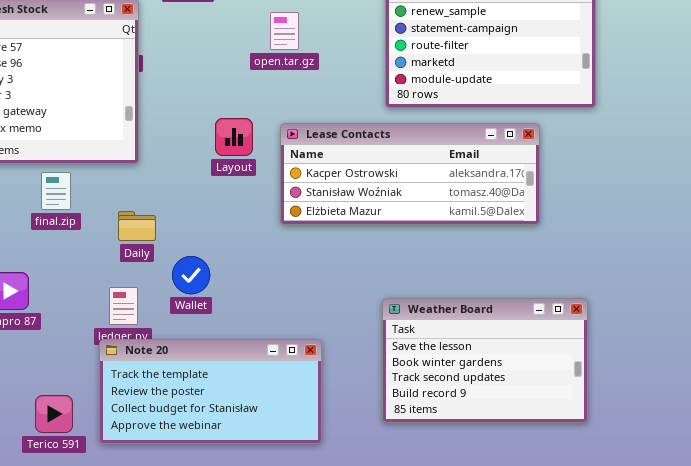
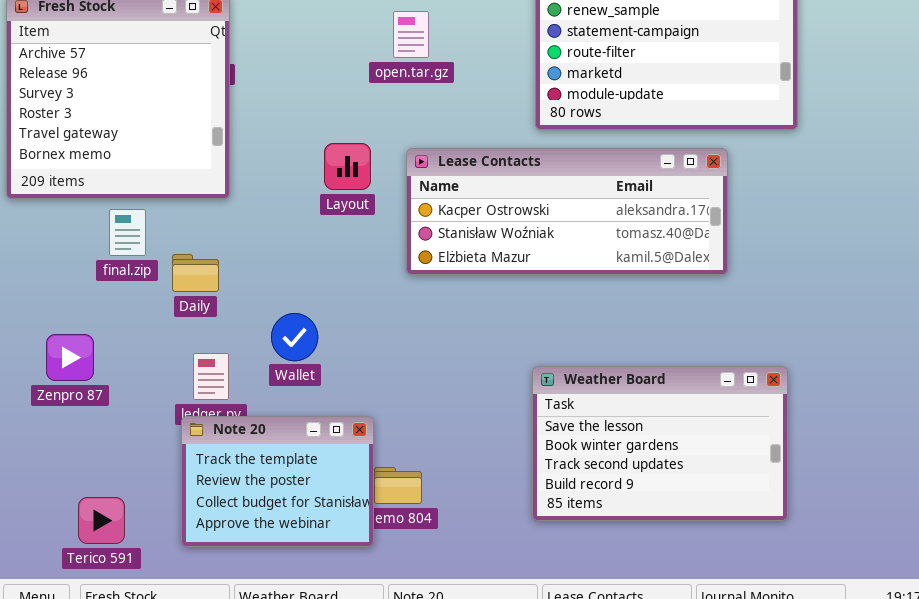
Daily: [118,211,156,241] -> [172,254,219,292], moved
Note 20: [99,339,322,444] -> [181,416,374,547], resized
Terico 591: [35,395,73,433] -> [78,497,125,544], moved

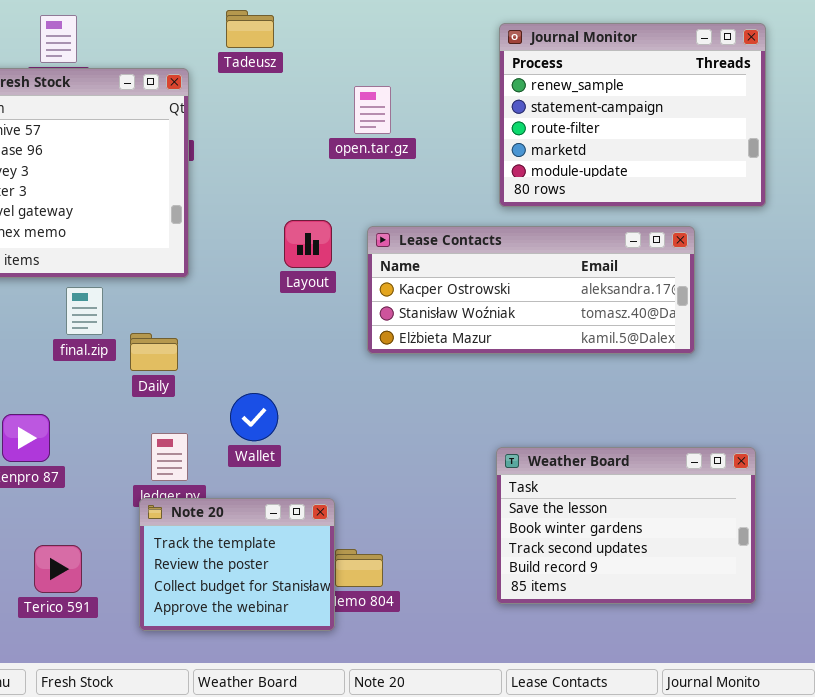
Terico 591: [78,497,125,544] -> [34,545,82,593], moved

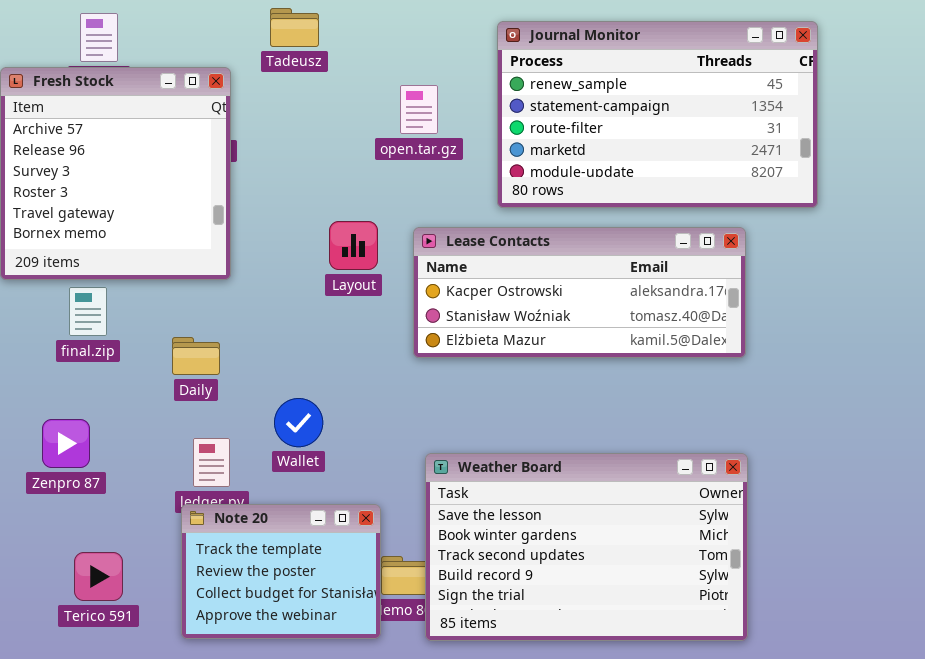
Journal Monitor: [499,23,766,207] -> [497,21,818,208], resized
final.zip: [66,287,103,335] -> [69,287,107,336], moved
Weather Board: [496,447,756,604] -> [425,453,748,641], moved, resized

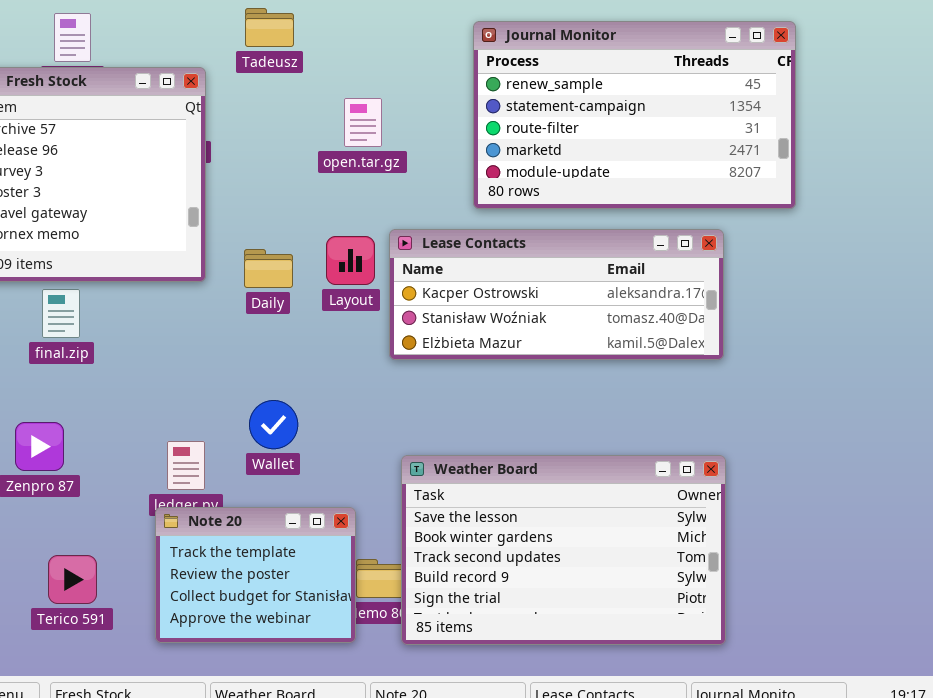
open.tar.gz: [400,85,438,134] -> [344,98,382,147], moved
Layout: [329,221,378,270] -> [326,236,375,285], moved
Daily: [172,337,220,375] -> [244,249,293,288], moved

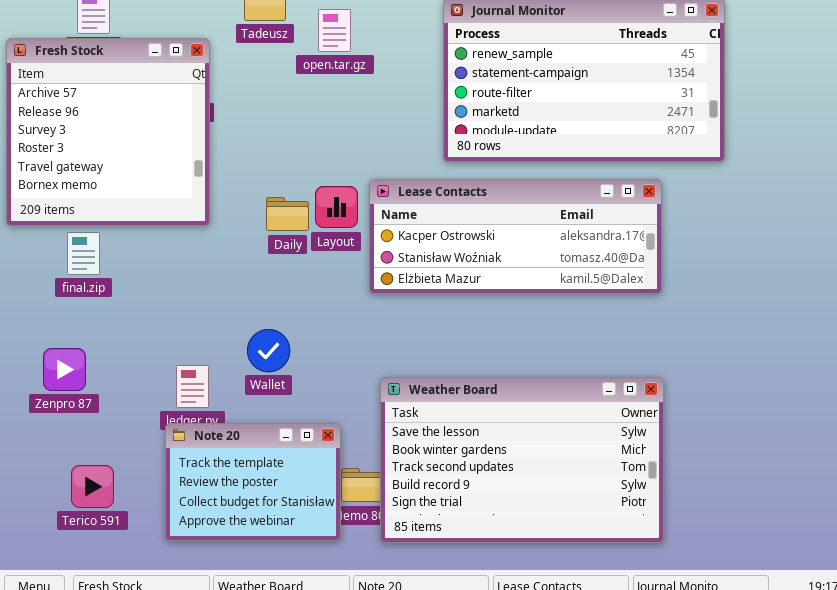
open.tar.gz: [344,98,382,147] -> [318,9,351,52], moved
Daily: [244,249,293,288] -> [266,197,309,231], moved

